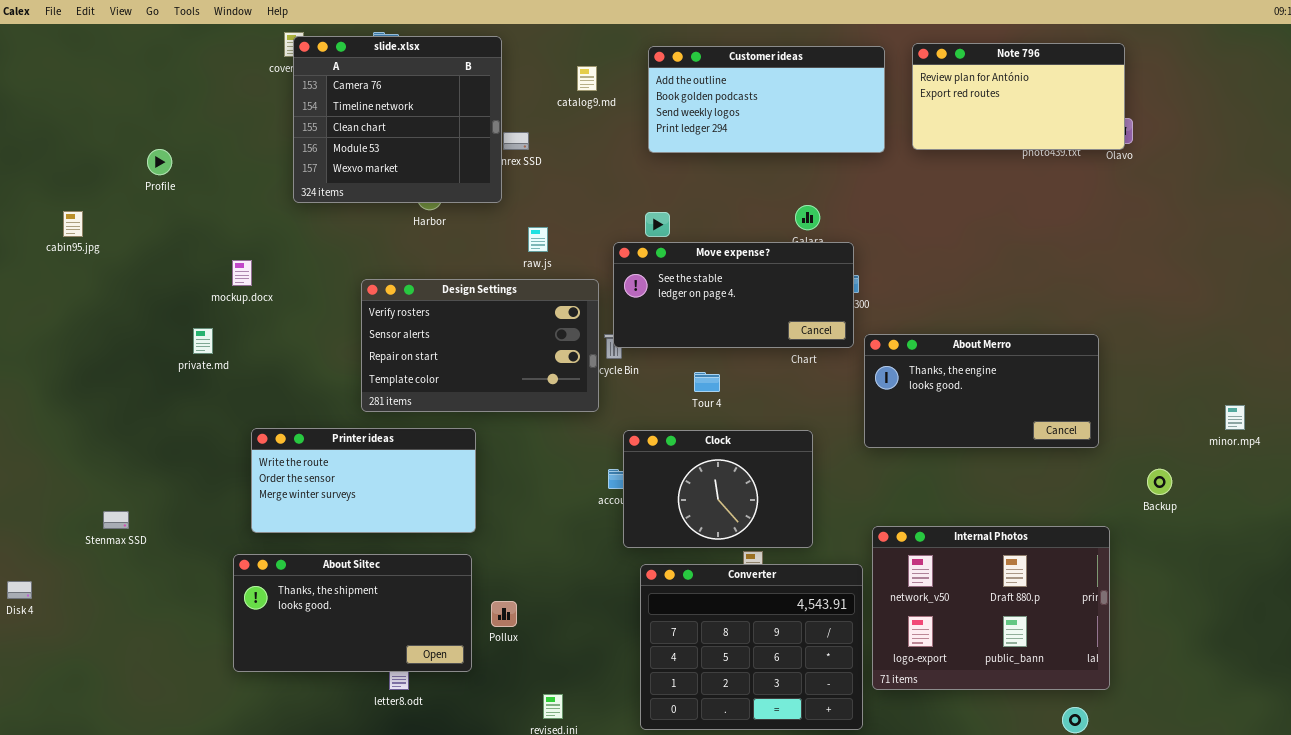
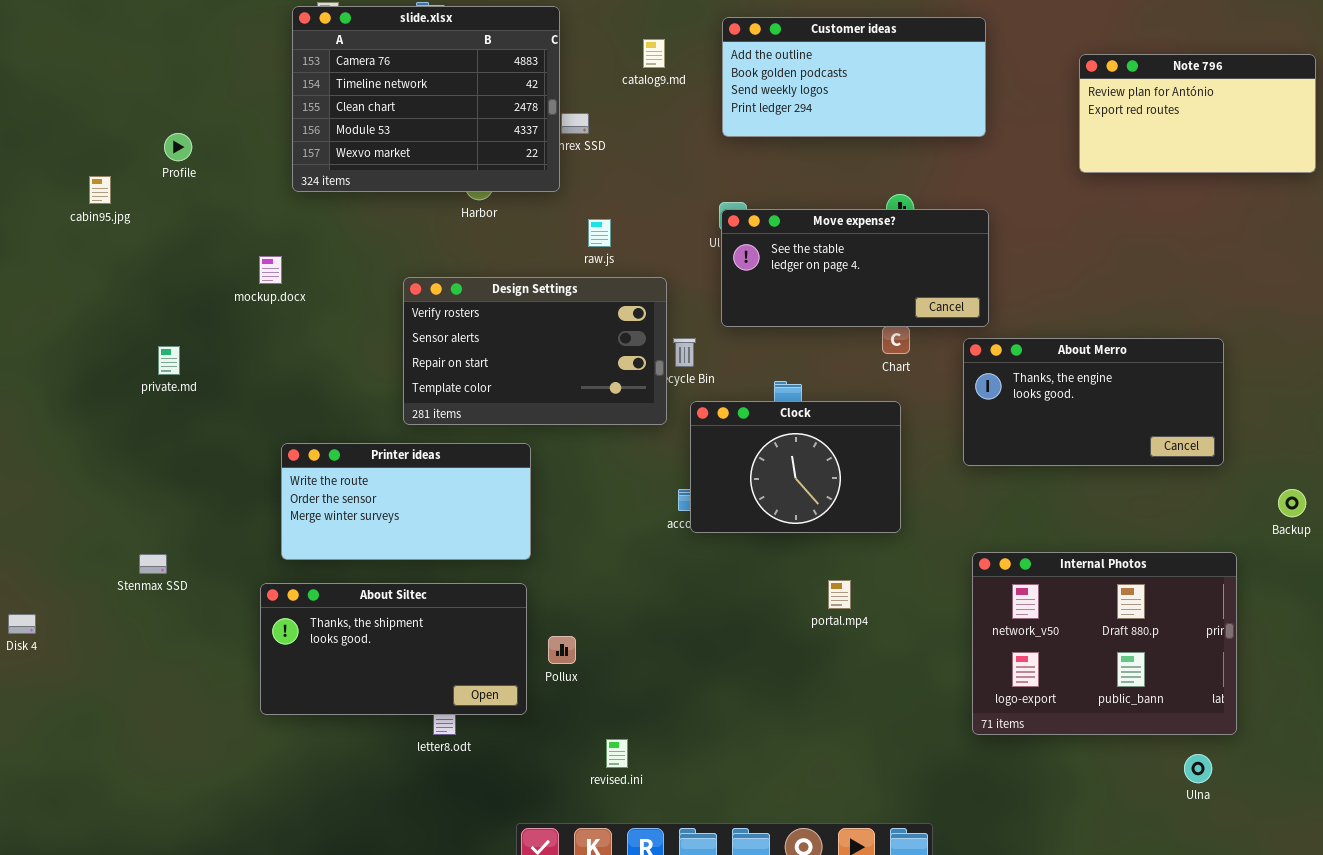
slide.xlsx: [293,36,502,203] -> [292,6,560,192], resized
Note 796: [912,43,1125,150] -> [1079,54,1316,173], moved
cabin95.jpg: [63,211,83,237] -> [89,176,111,204], moved
Move expense?: [613,242,854,348] -> [721,209,989,327], moved
private.md: [193,328,213,354] -> [158,346,180,375], moved
Clock: [623,430,813,548] -> [690,401,901,533], moved
Stenmax SSD: [103,511,129,529] -> [139,554,167,574], moved
Converter: [640,564,863,730] -> none, closed

